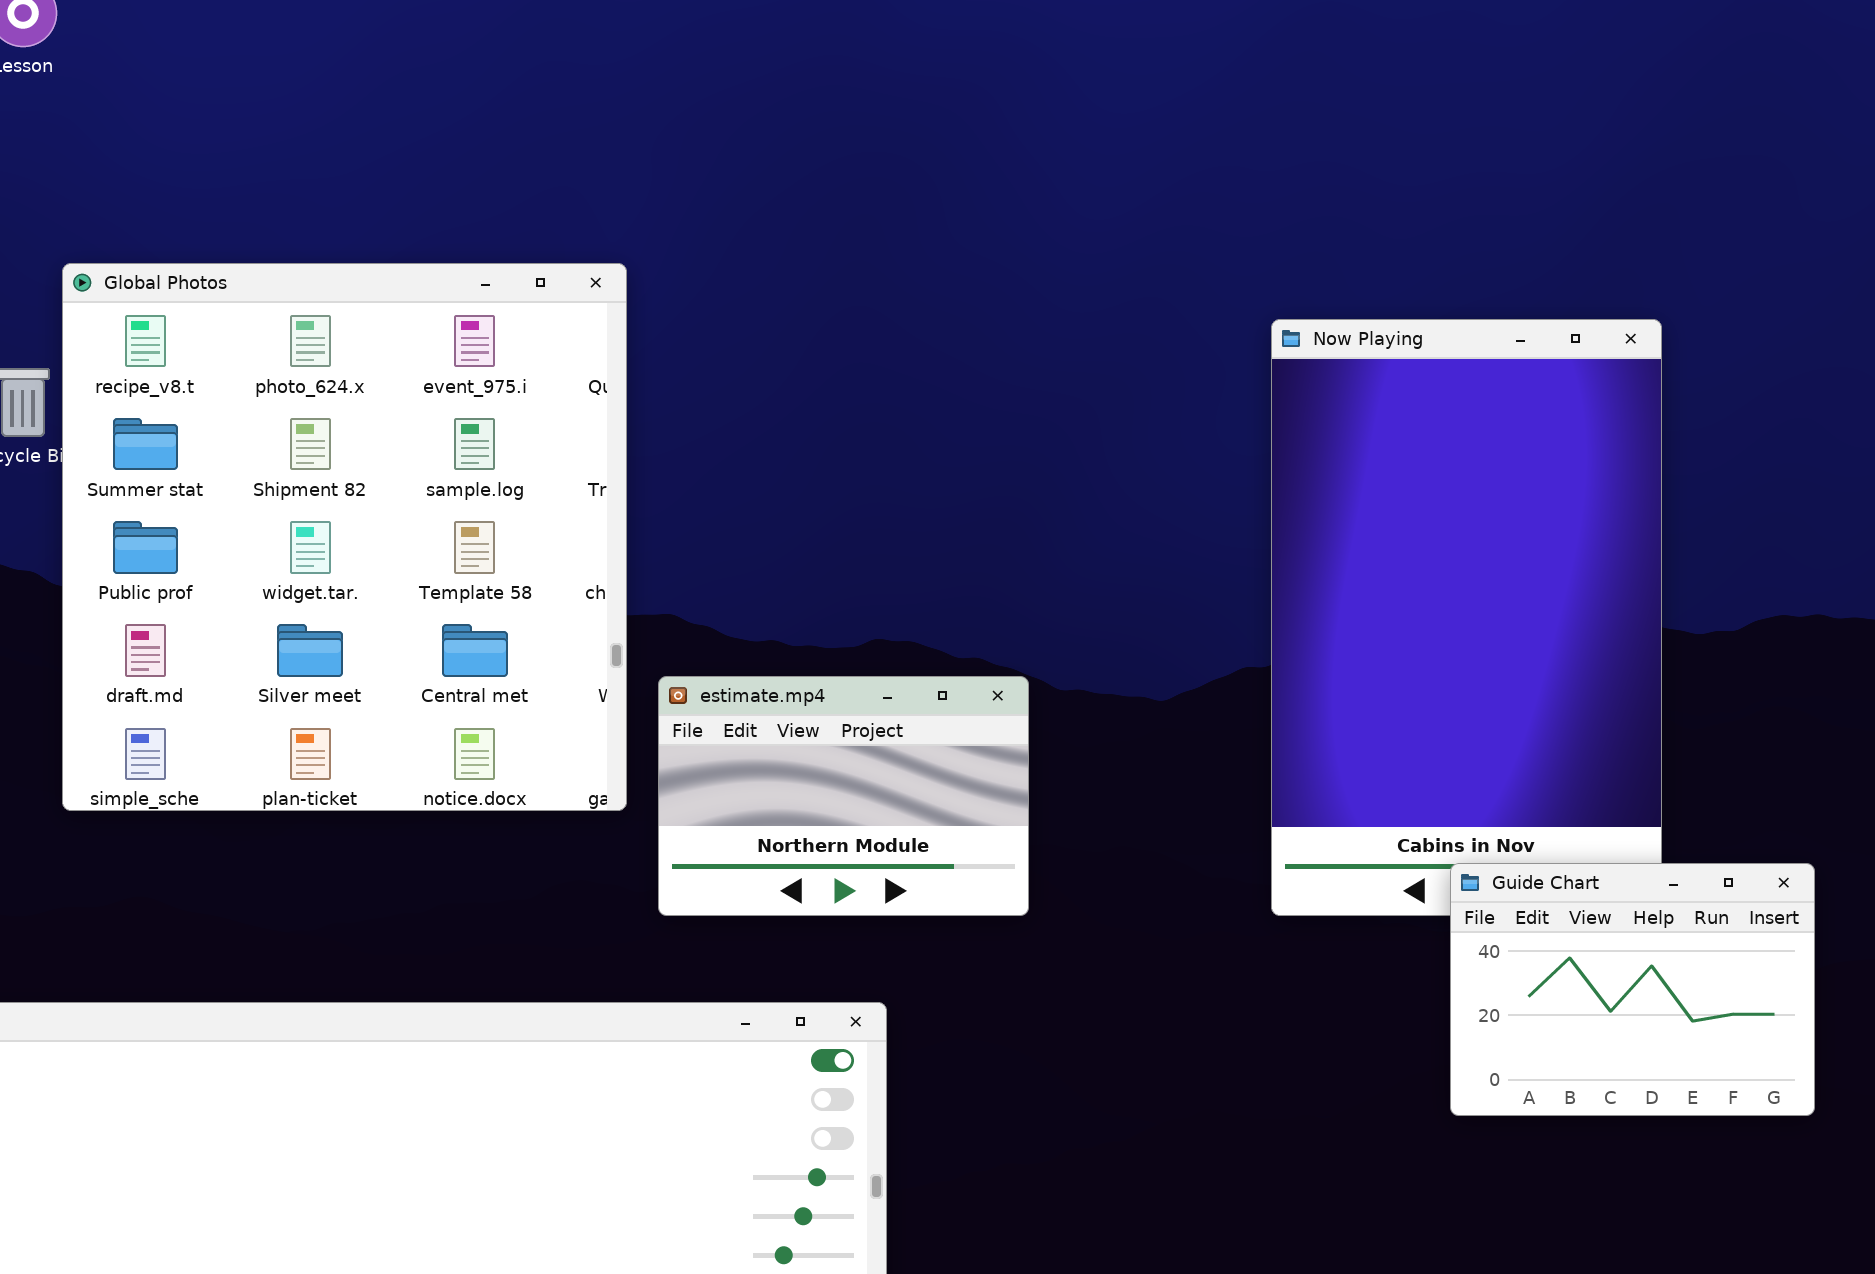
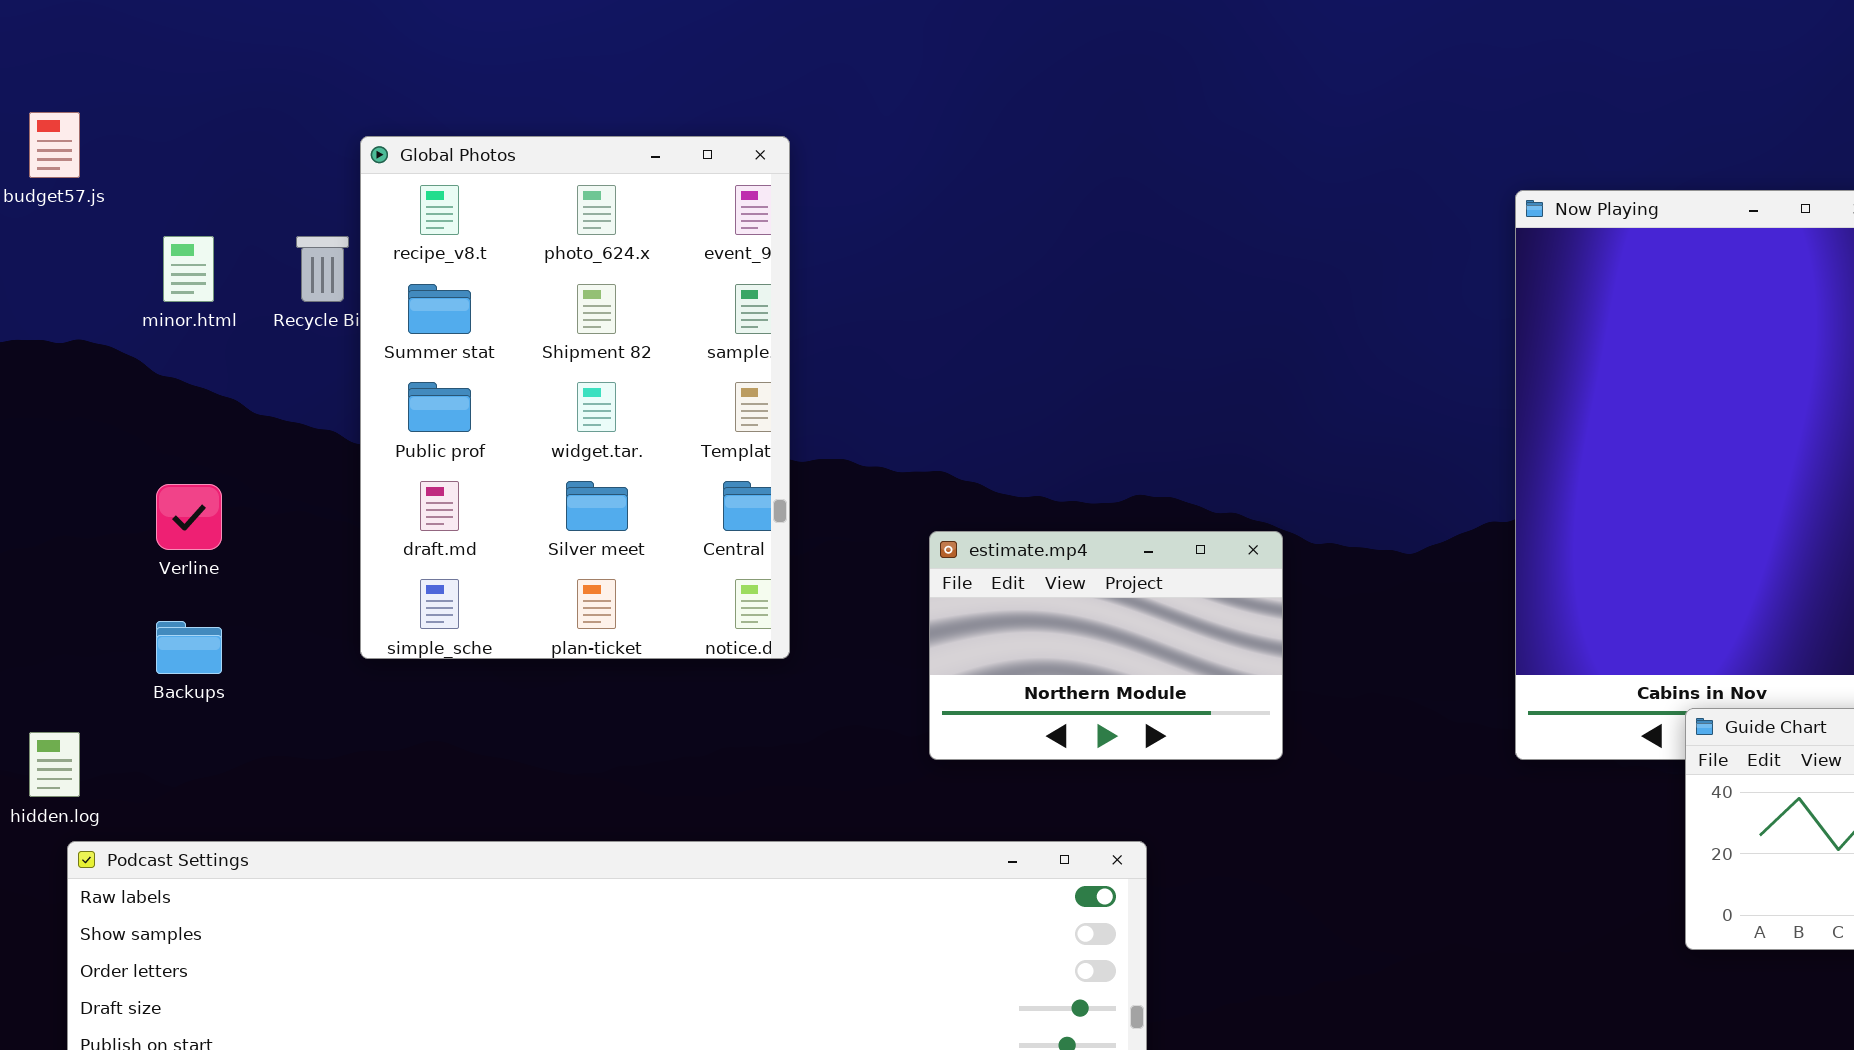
Global Photos: [62,263,627,811] -> [360,136,790,659], resized

